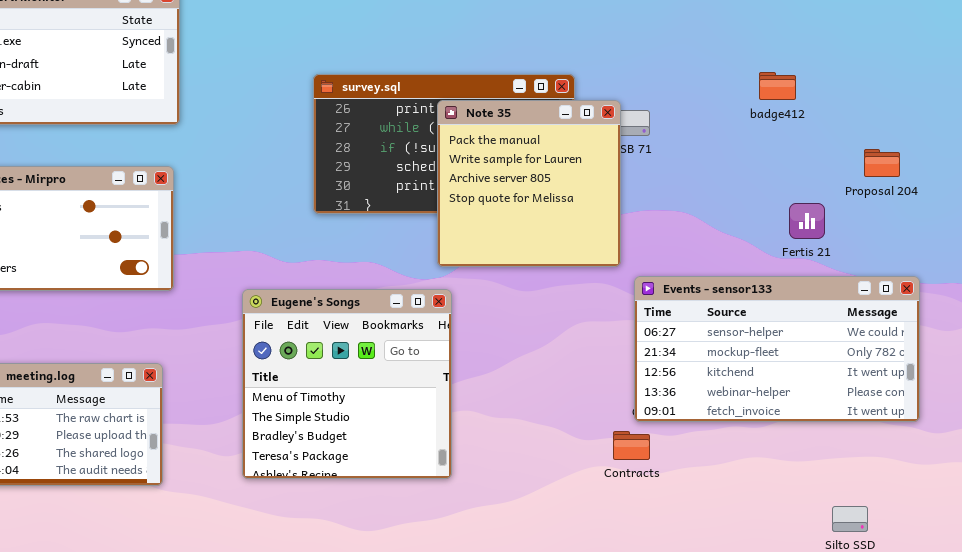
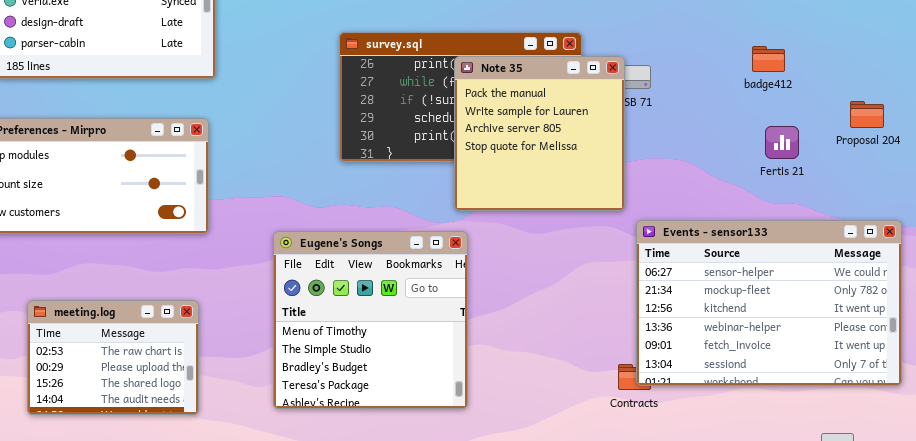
badge412: [759,72,796,100] -> [752,46,785,72], moved
Fertis 21: [789,203,825,239] -> [765,126,799,159], moved
Events - sensor133: [634,276,920,422] -> [636,220,902,386], resized

